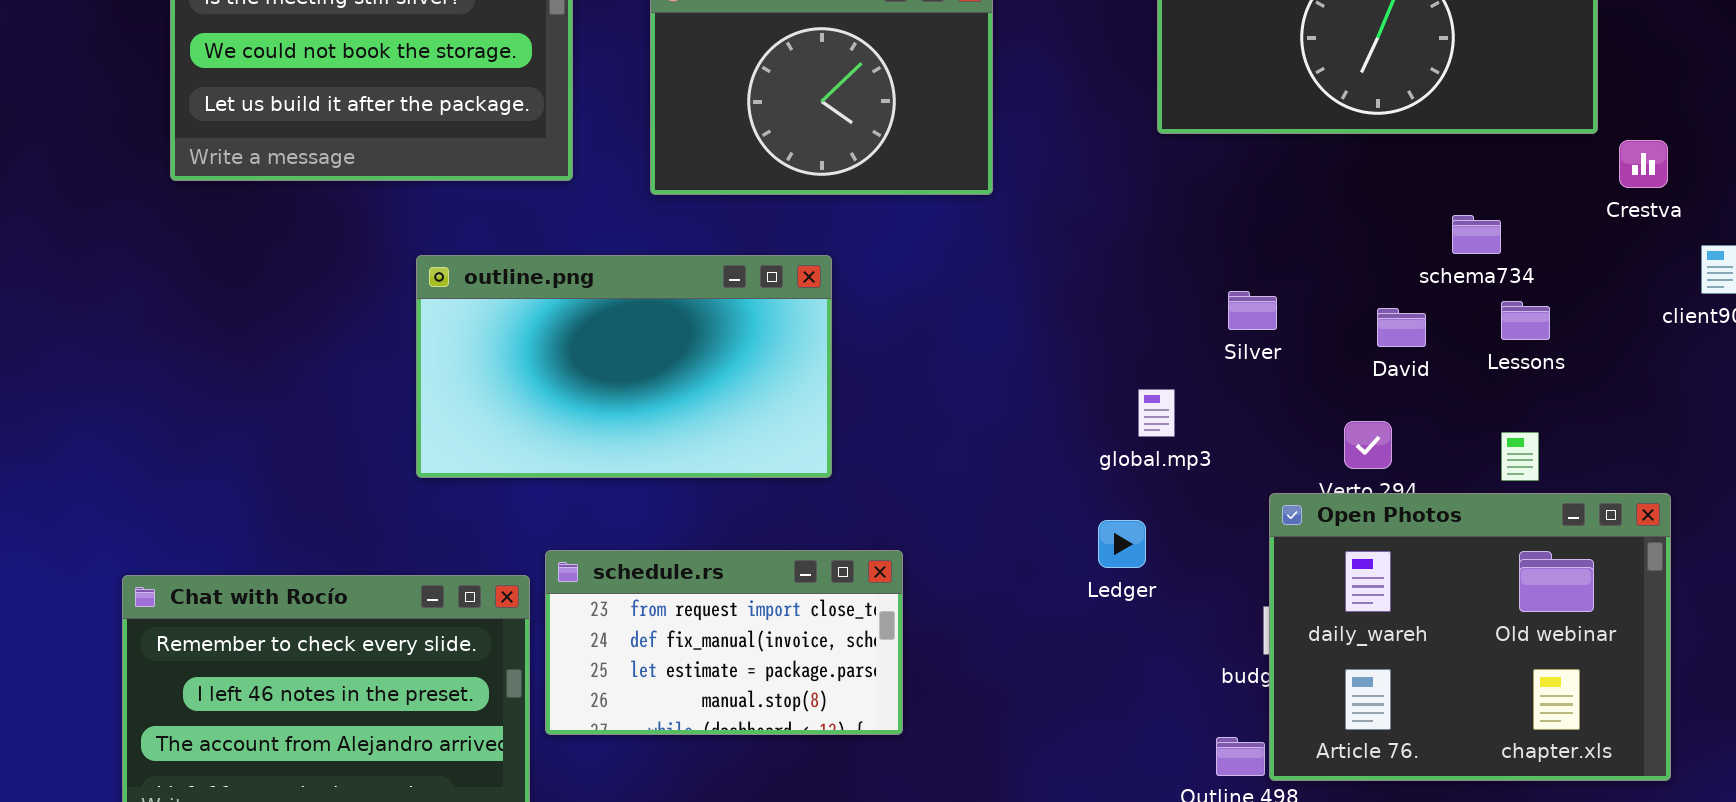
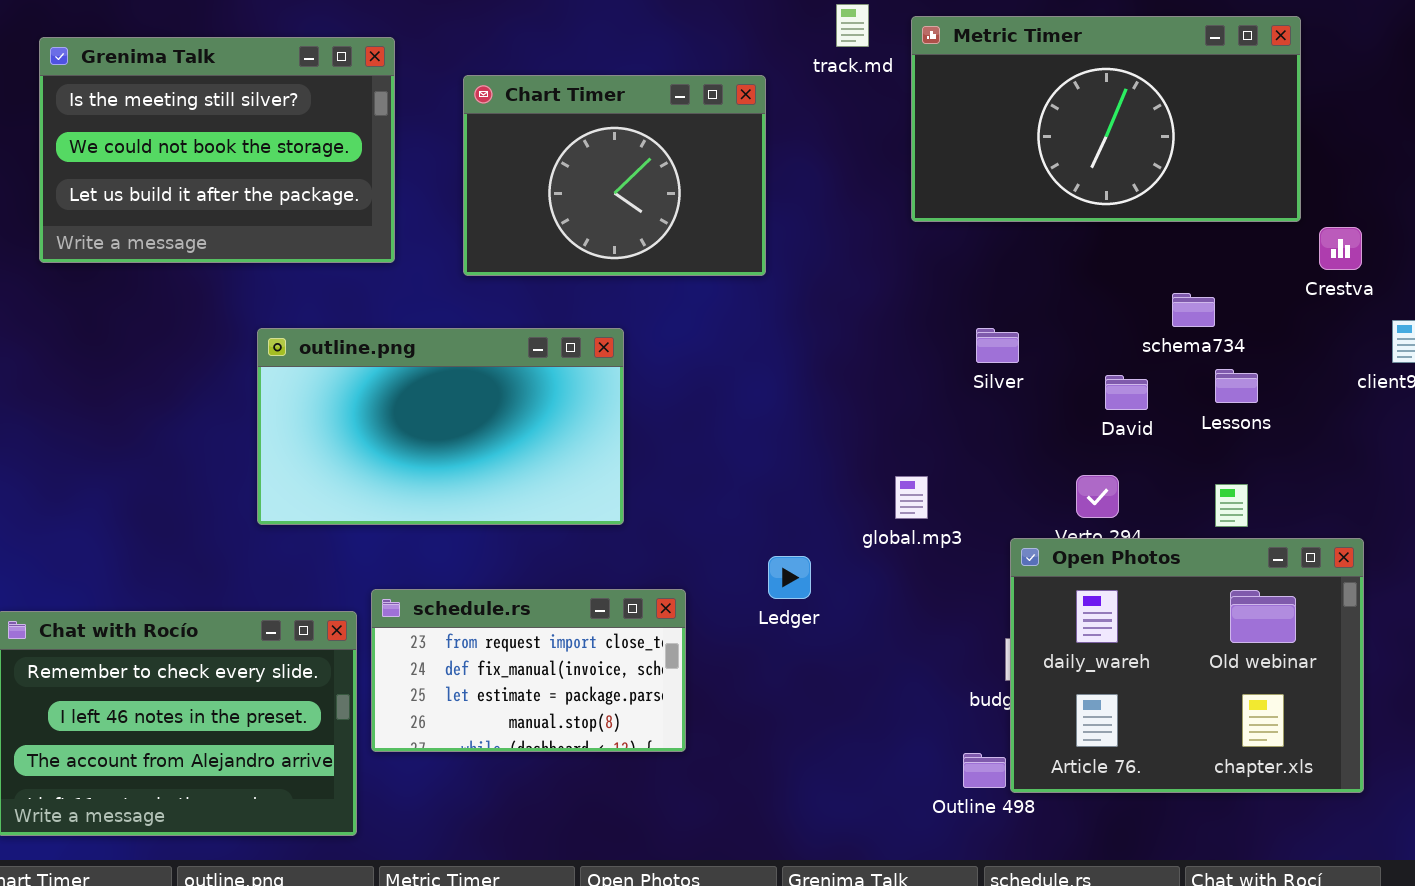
Silver: [1228,291,1277,330] -> [976,328,1019,363], moved
global.mp3: [1138,389,1175,437] -> [895,476,928,519], moved
Ledger: [1098,520,1146,568] -> [768,556,811,599], moved

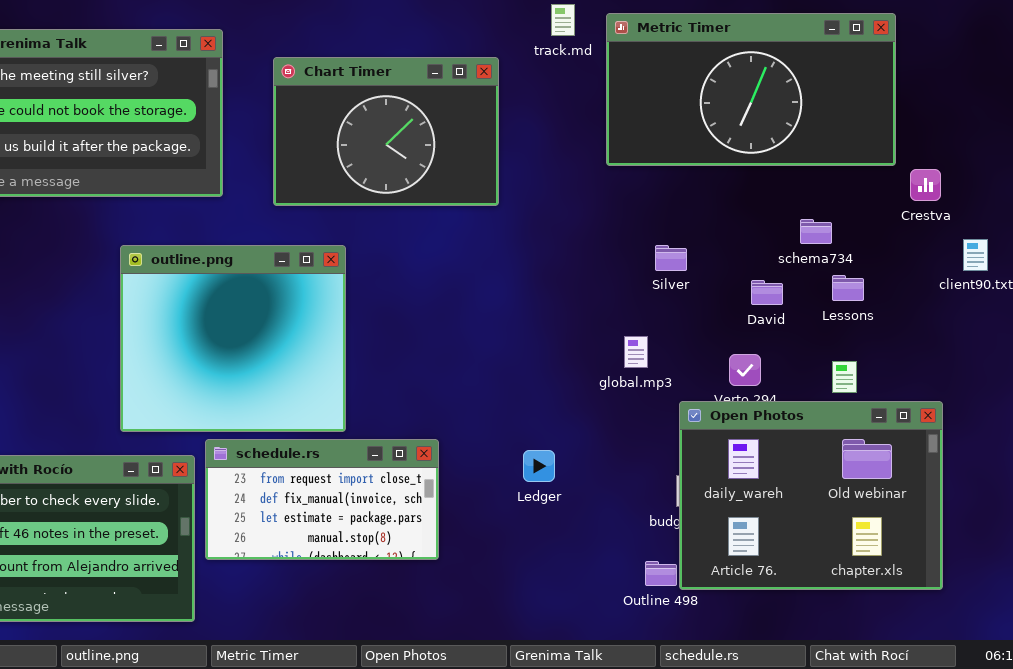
outline.png: [257,328,624,525] -> [120,245,346,432], resized
global.mp3: [895,476,928,519] -> [624,336,648,368], moved
Ledger: [768,556,811,599] -> [523,450,555,482], moved

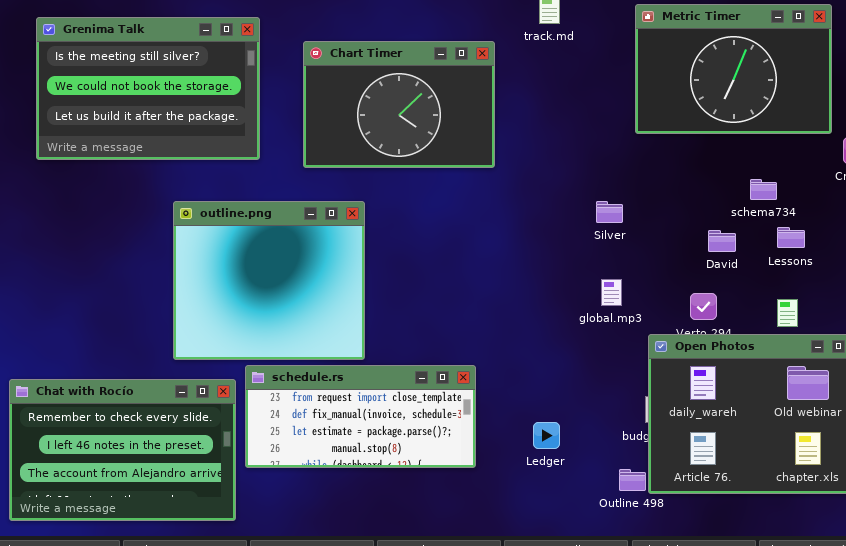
Metric Timer: [606,13,896,166] -> [635,4,832,134], resized
Silver: [655,245,687,271] -> [596,201,623,223], moved
schedule.rs: [205,439,439,560] -> [245,365,476,468], resized
Ledger: [523,450,555,482] -> [533,422,560,449], moved

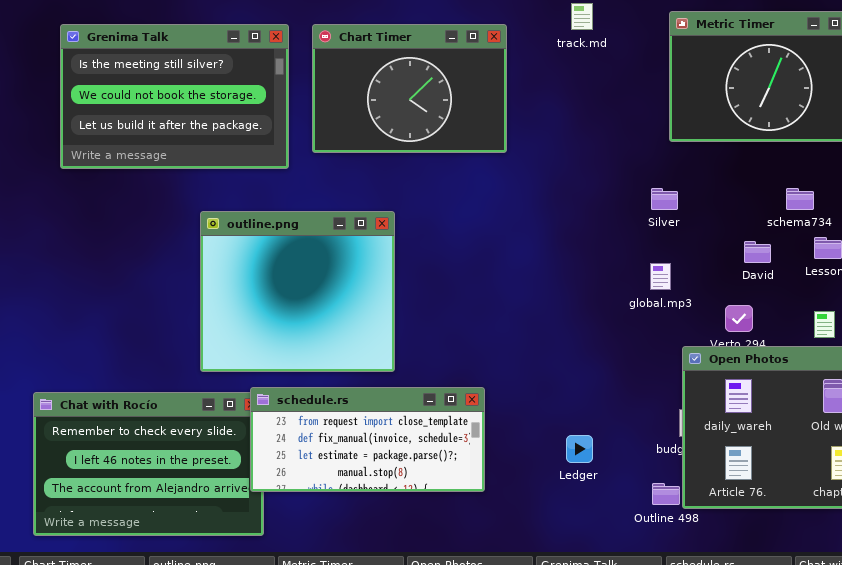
Chart Timer: [303,41,495,168] -> [312,24,507,153], moved
Silver: [596,201,623,223] -> [651,188,678,210], moved
global.mp3: [601,279,622,306] -> [650,263,671,290], moved
schedule.rs: [245,365,476,468] -> [250,387,485,492], moved

